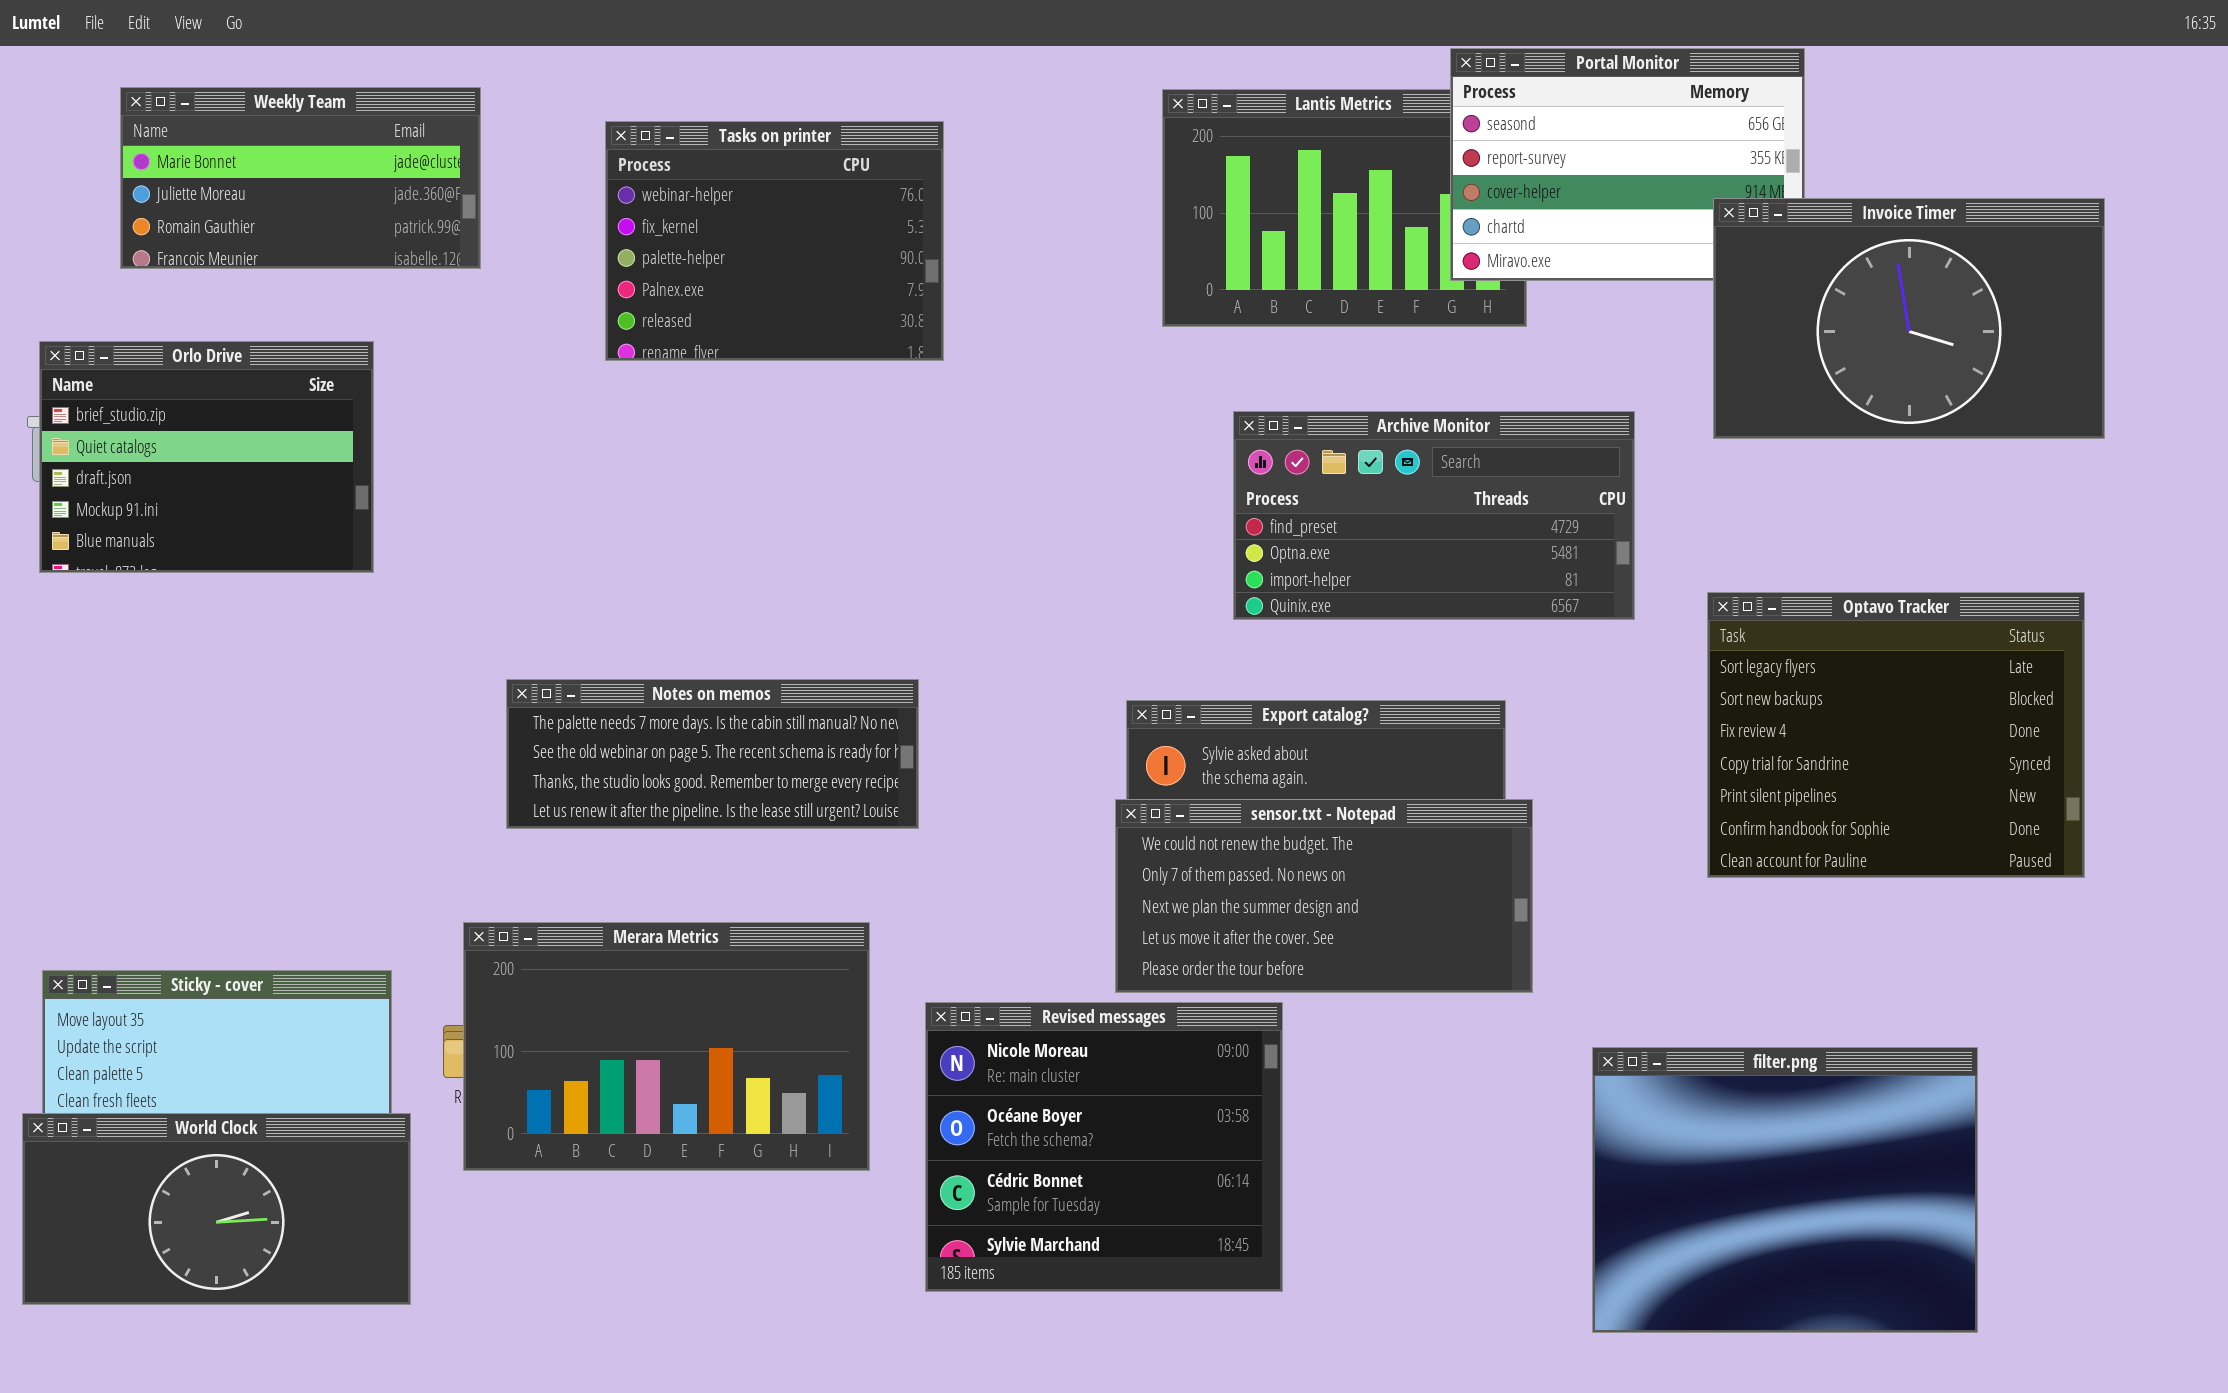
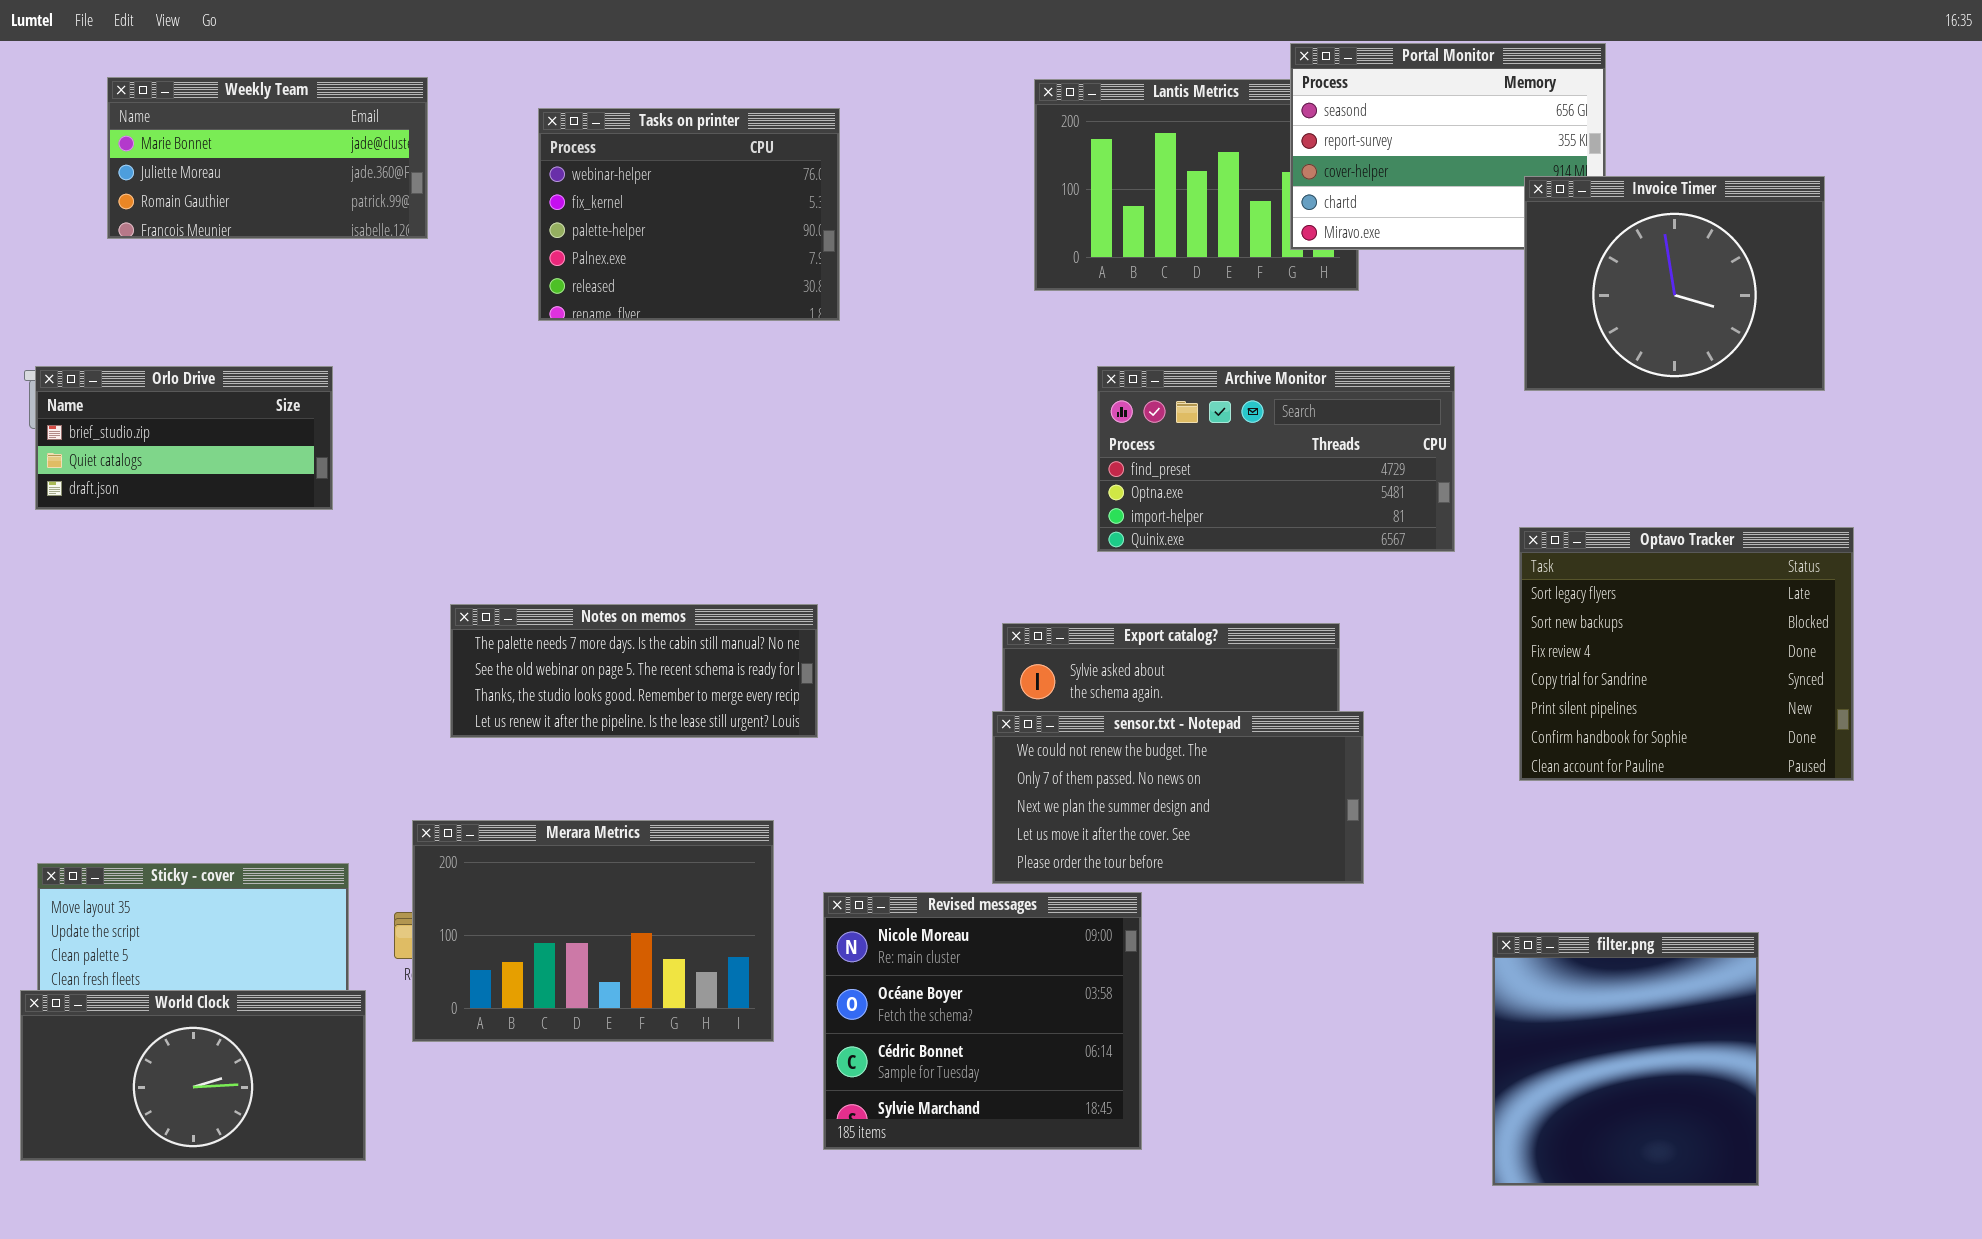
Invoice Timer: [1713,198,2105,439] -> [1524,176,1825,391], resized
Orlo Drive: [39,341,374,573] -> [35,366,333,510], resized
filter.png: [1592,1047,1978,1333] -> [1492,932,1759,1186], resized

